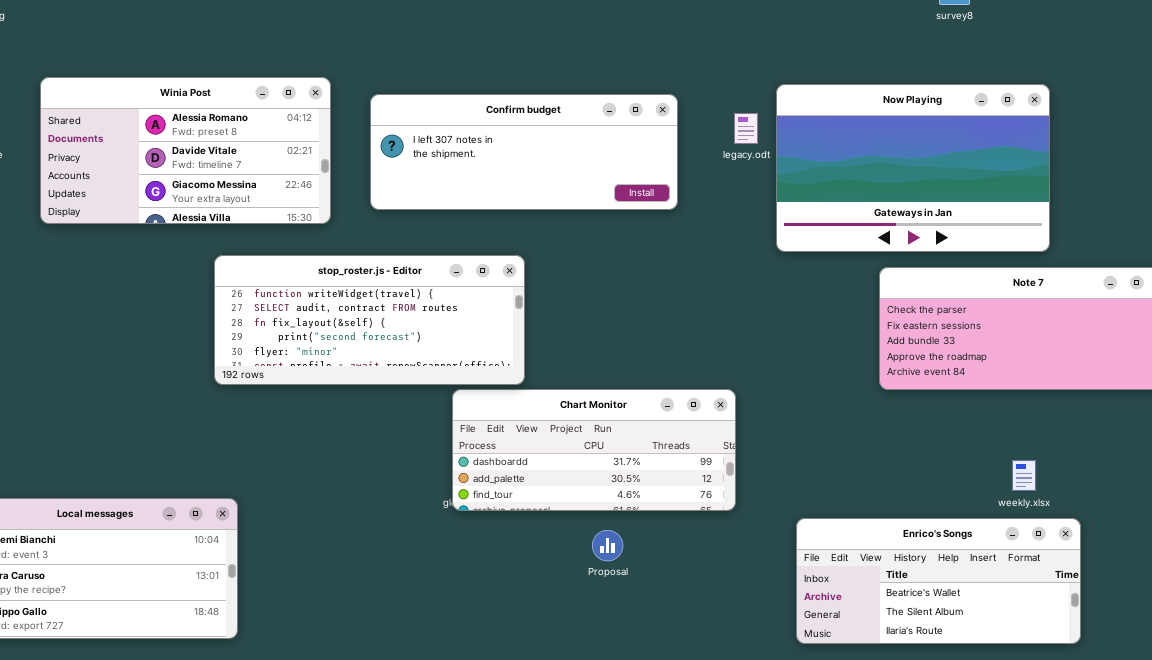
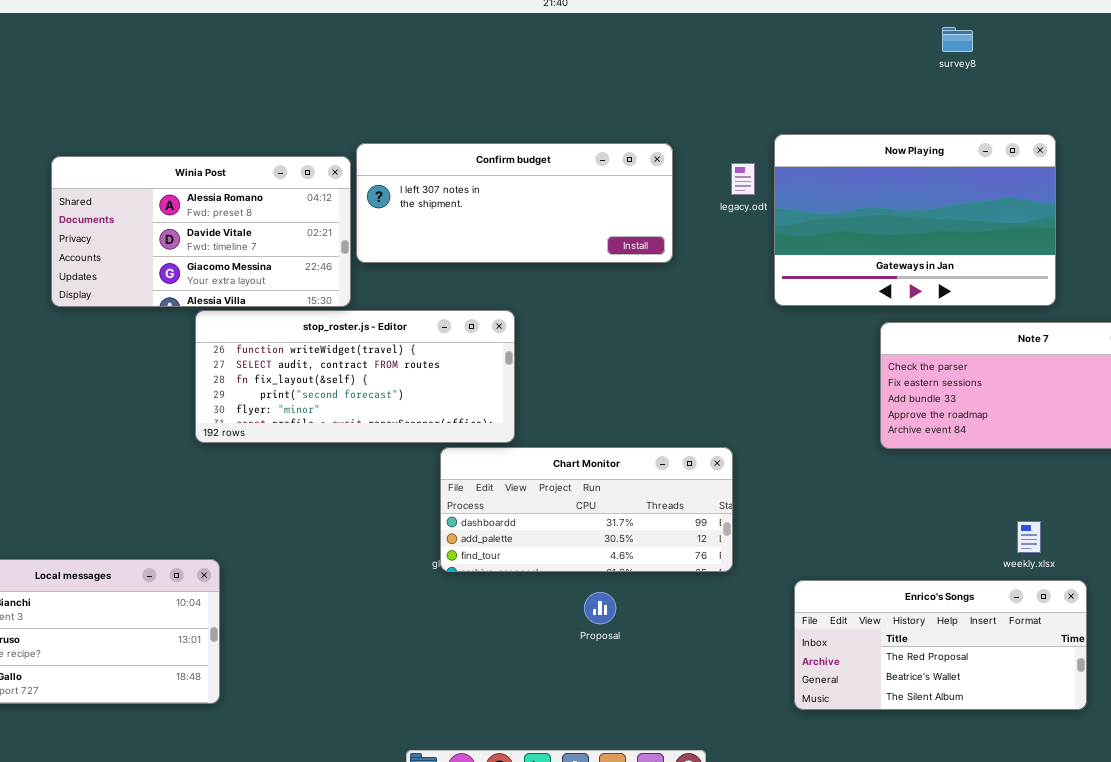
Winia Post: [40,77,331,224] -> [51,156,351,307], moved
Enrico's Songs: [796,518,1081,644] -> [794,580,1087,710], scrolled up 1 row

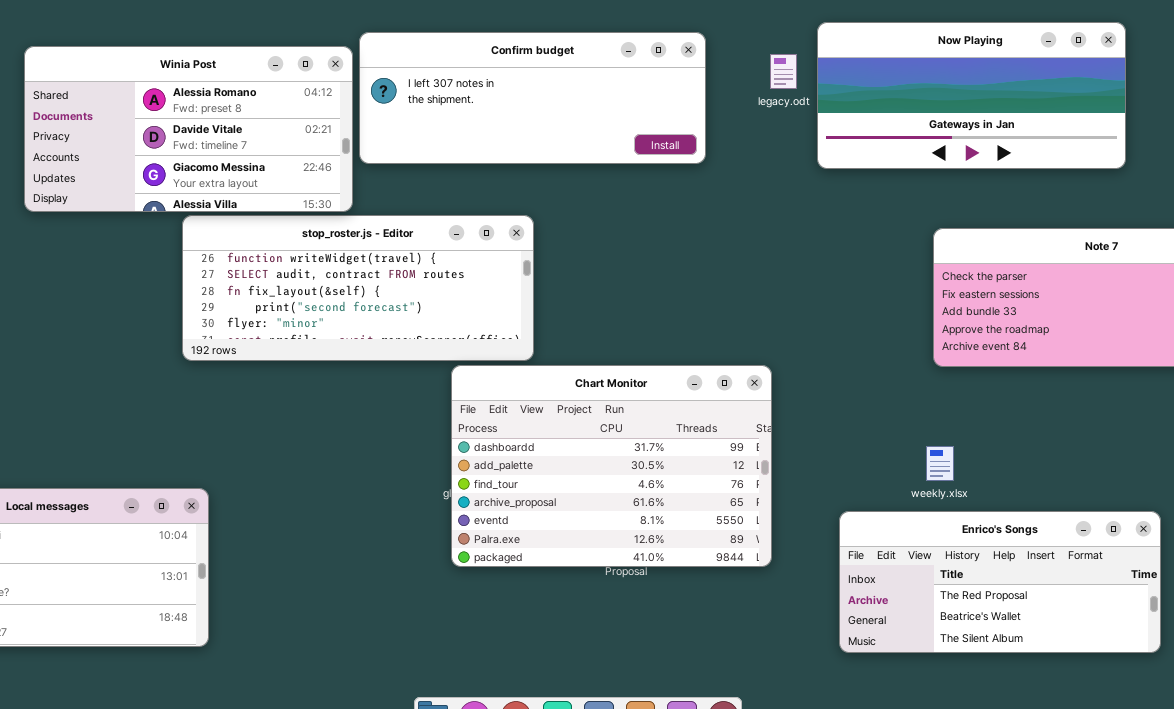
Now Playing: [774,134,1056,306] -> [817,22,1126,169], resized
Chart Monitor: [440,447,733,572] -> [451,365,772,567], resized
weekly.xlsx: [1017,521,1041,553] -> [926,446,954,481], moved

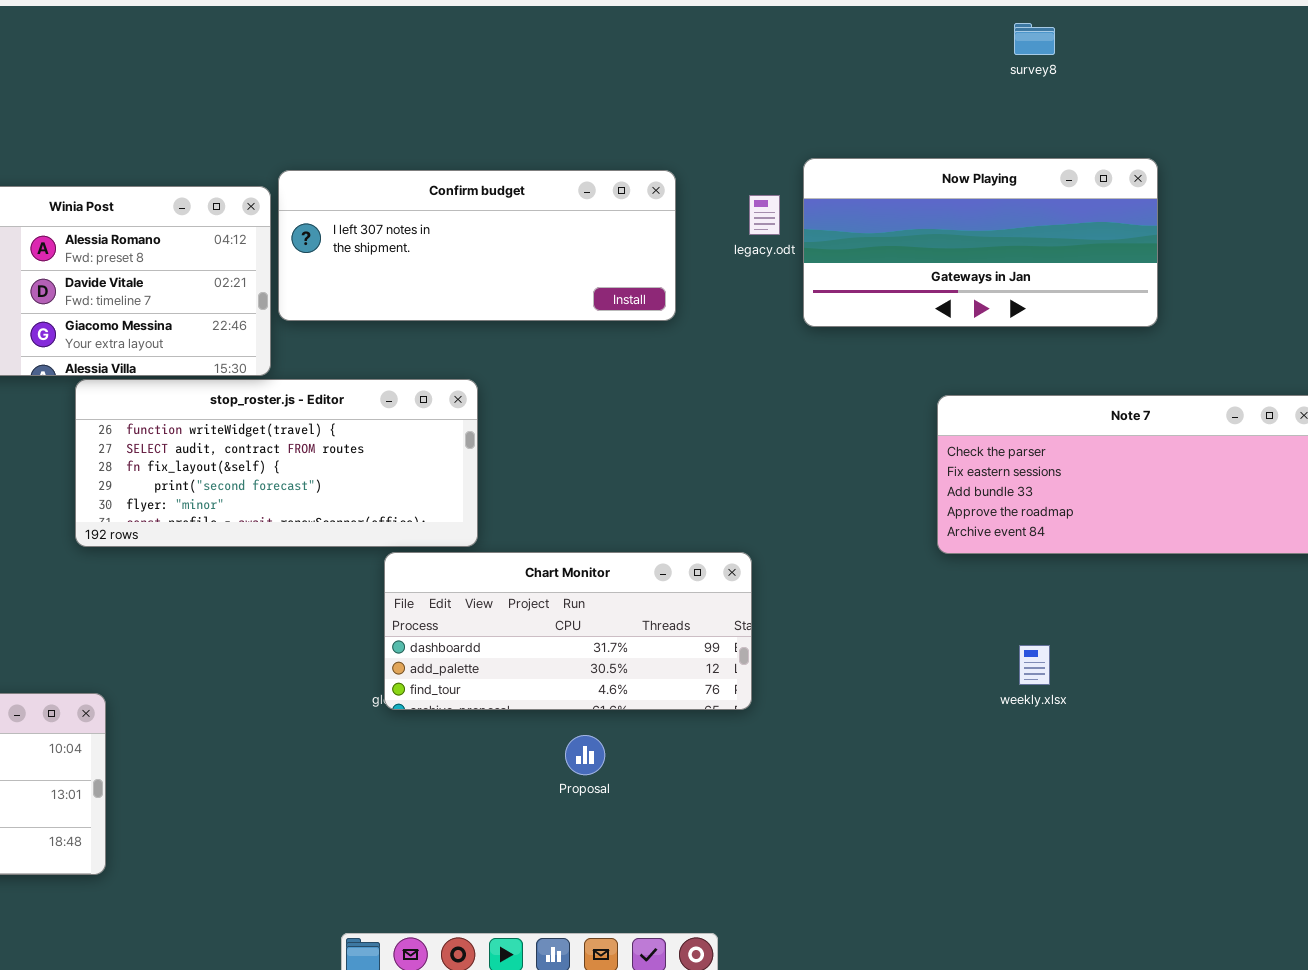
Chart Monitor: [451,365,772,567] -> [384,552,752,710], resized
weekly.xlsx: [926,446,954,481] -> [1019,645,1050,685], moved
Enrico's Songs: [839,511,1161,653] -> none, closed

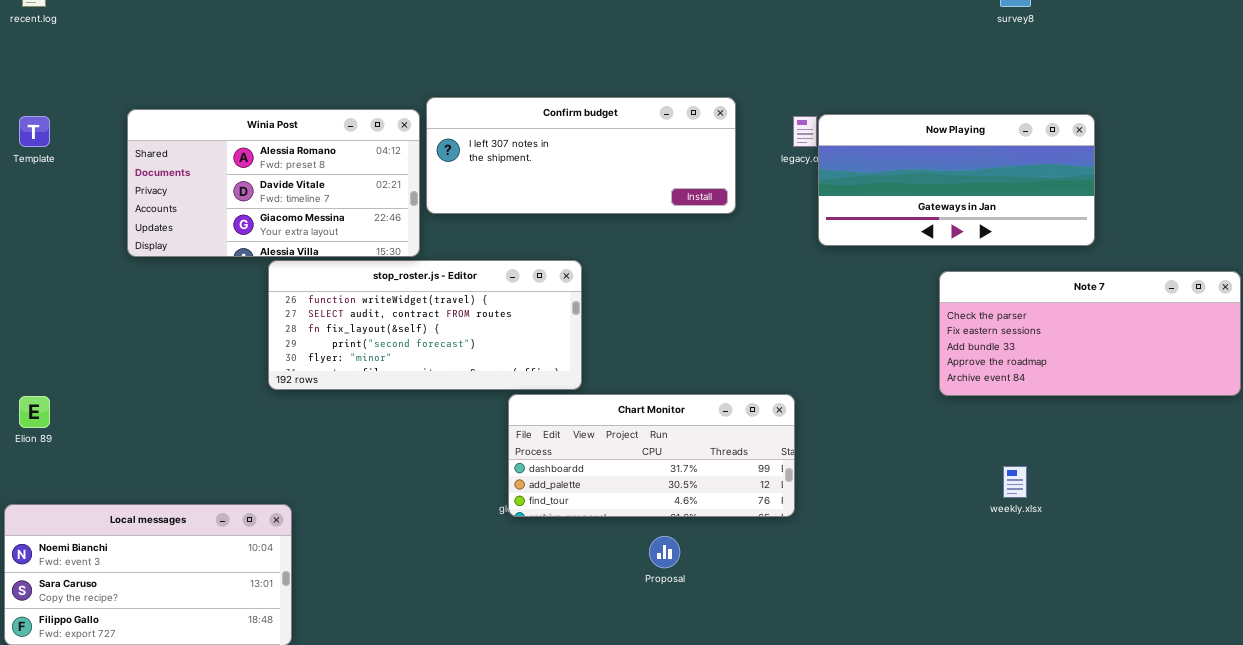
Now Playing: [803,158,1158,327] -> [818,114,1095,246], moved

